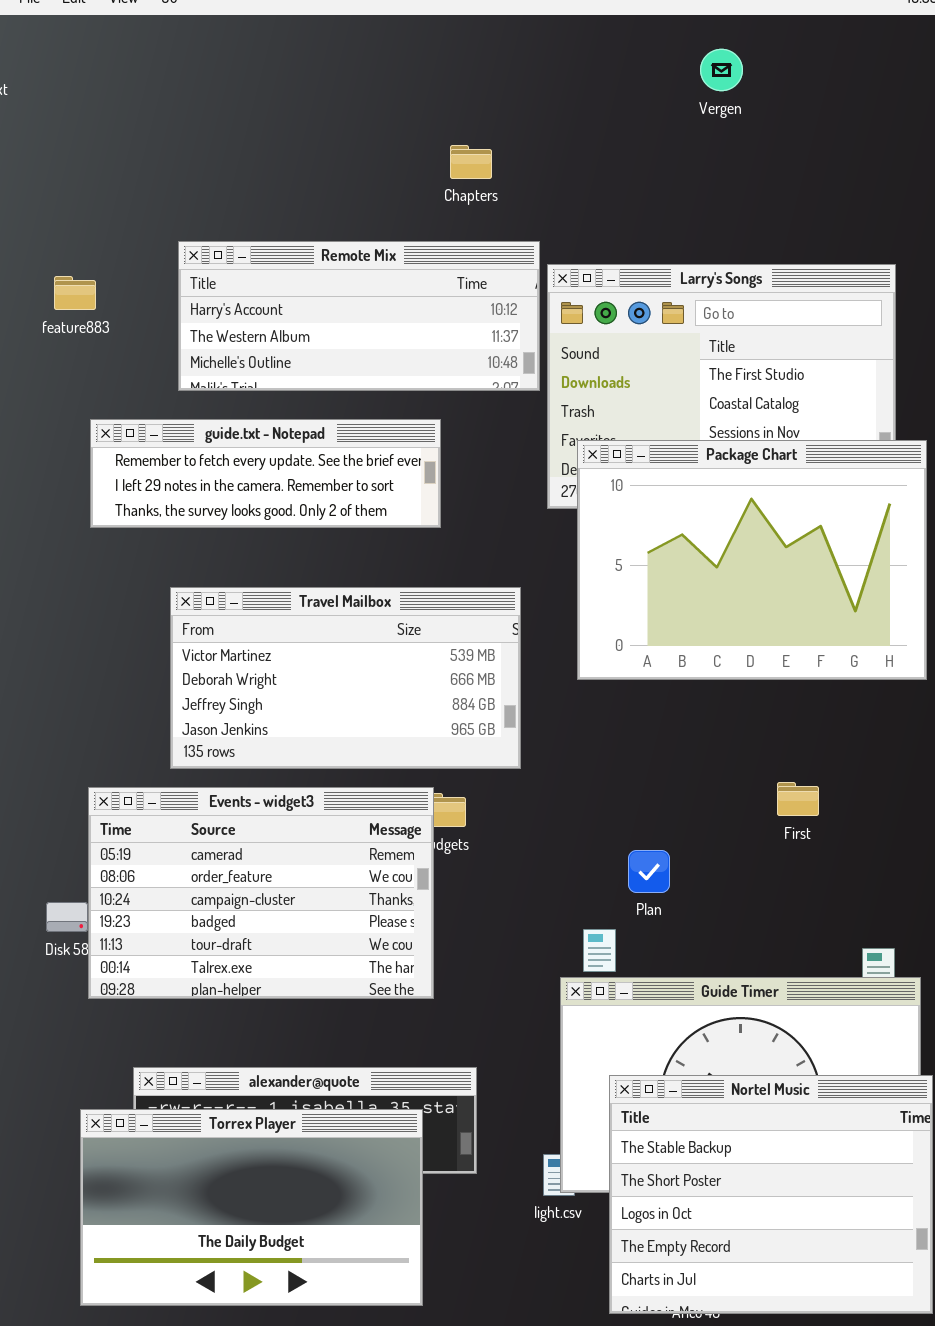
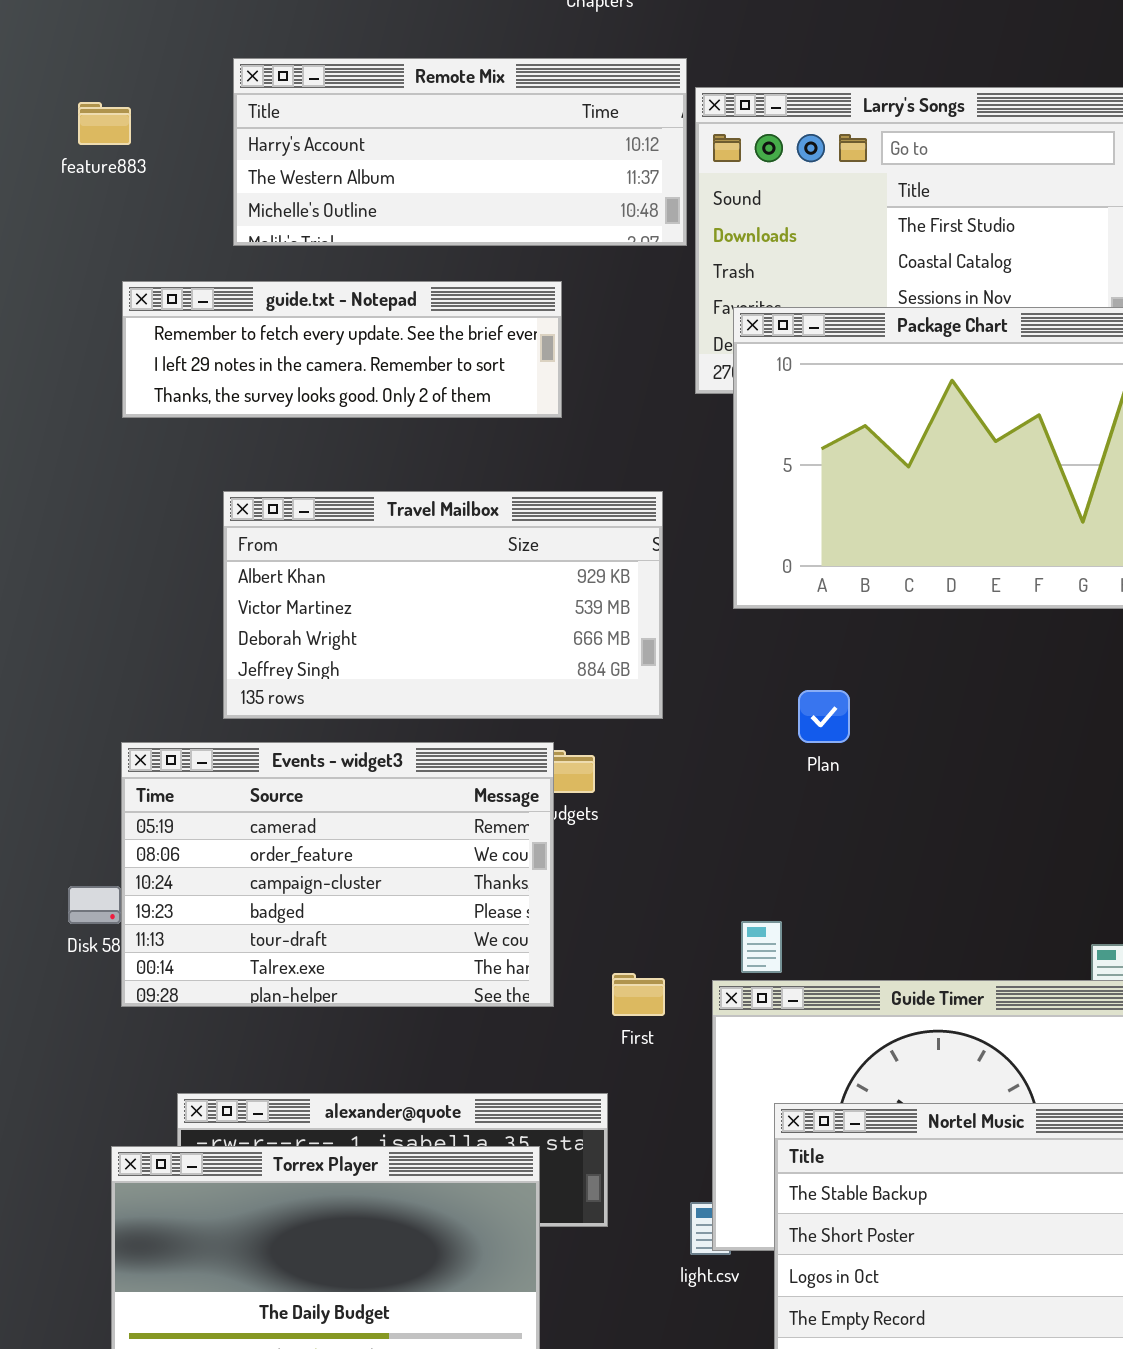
Travel Mailbox: [170,587,521,769] -> [223,491,663,719], scrolled up 1 row
First: [777,782,819,816] -> [612,973,665,1016], moved
Plan: [628,850,670,893] -> [798,690,850,743], moved

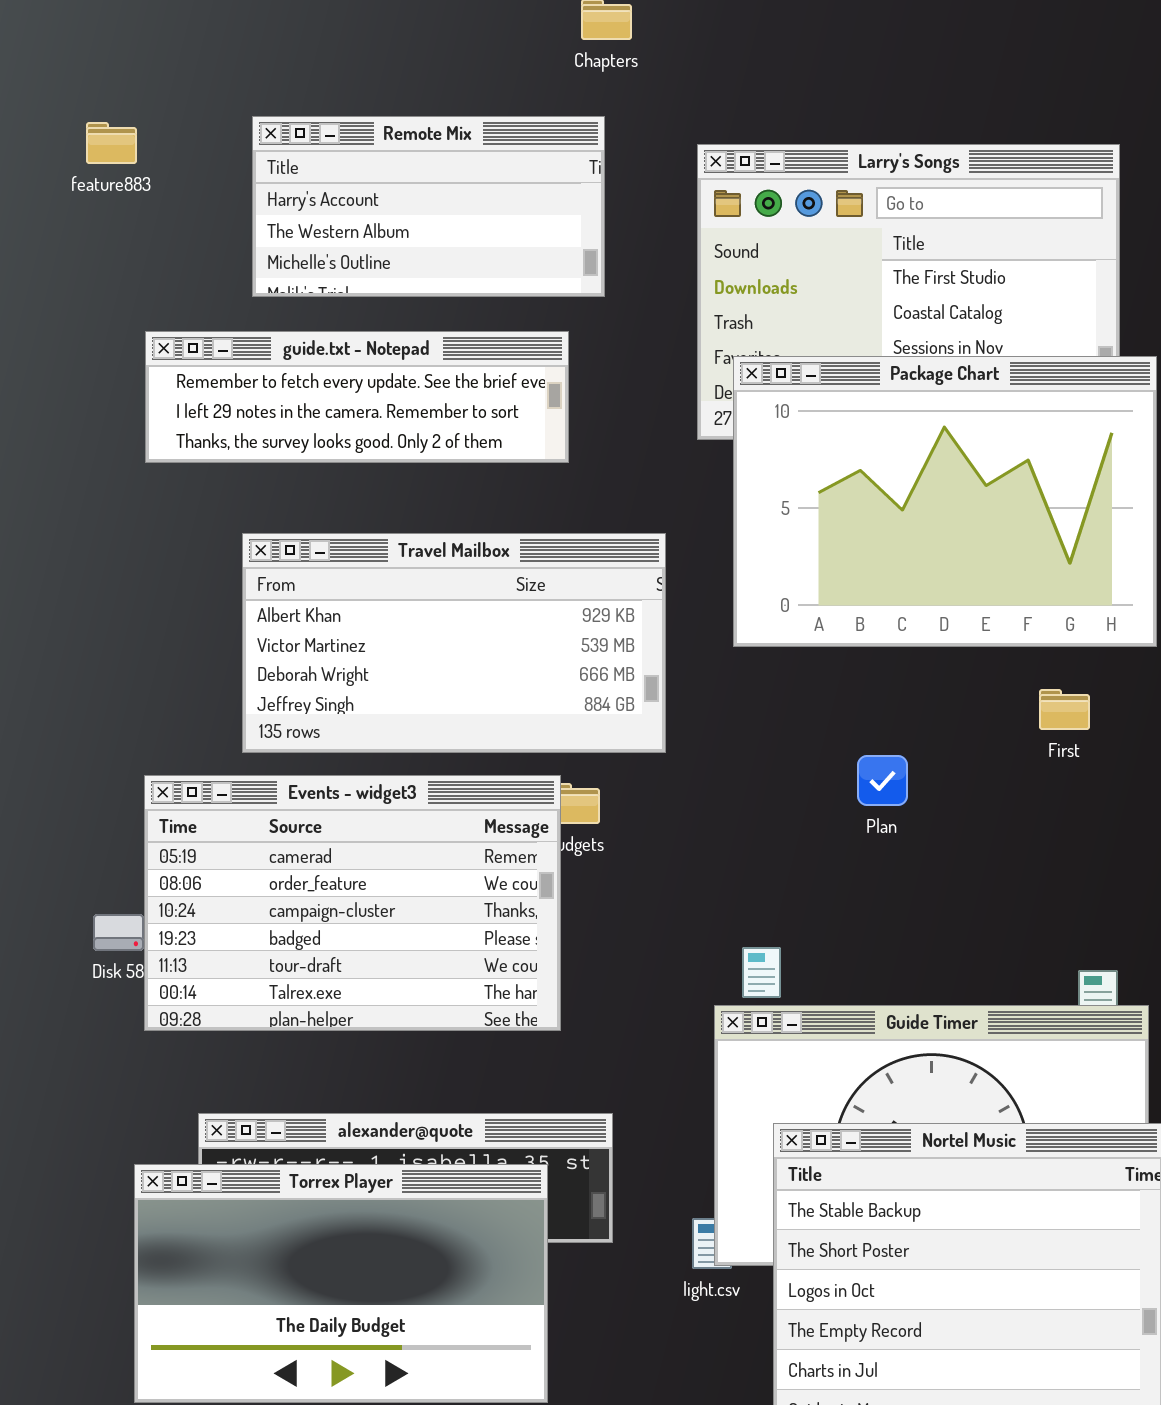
Remote Mix: [233,58,687,246] -> [252,116,605,297], resized
feature883: [78,102,131,145] -> [86,122,137,164], moved
Plan: [798,690,850,743] -> [857,755,908,806], moved
First: [612,973,665,1016] -> [1039,689,1090,730], moved

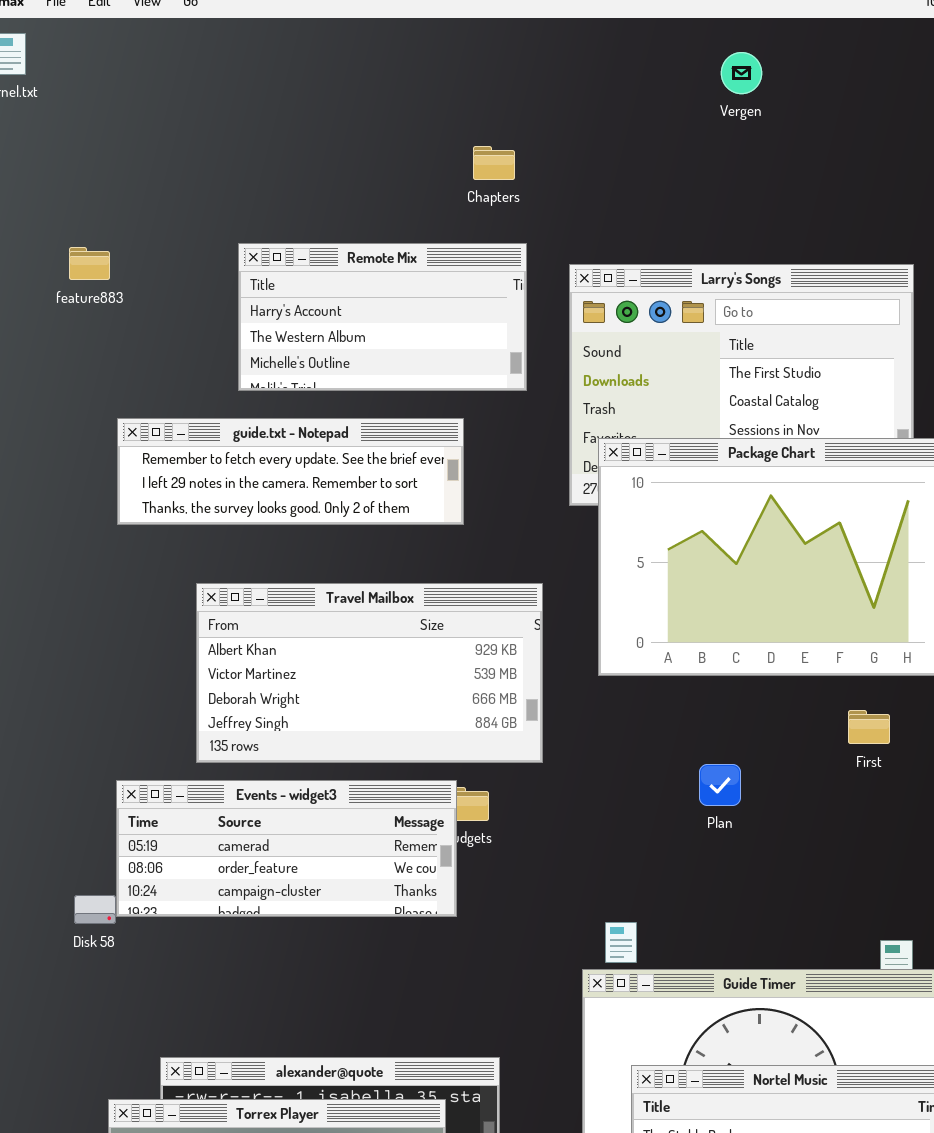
Remote Mix: [252,116,605,297] -> [238,243,527,391], moved
Events - widget3: [144,775,561,1031] -> [116,780,457,917], resized

